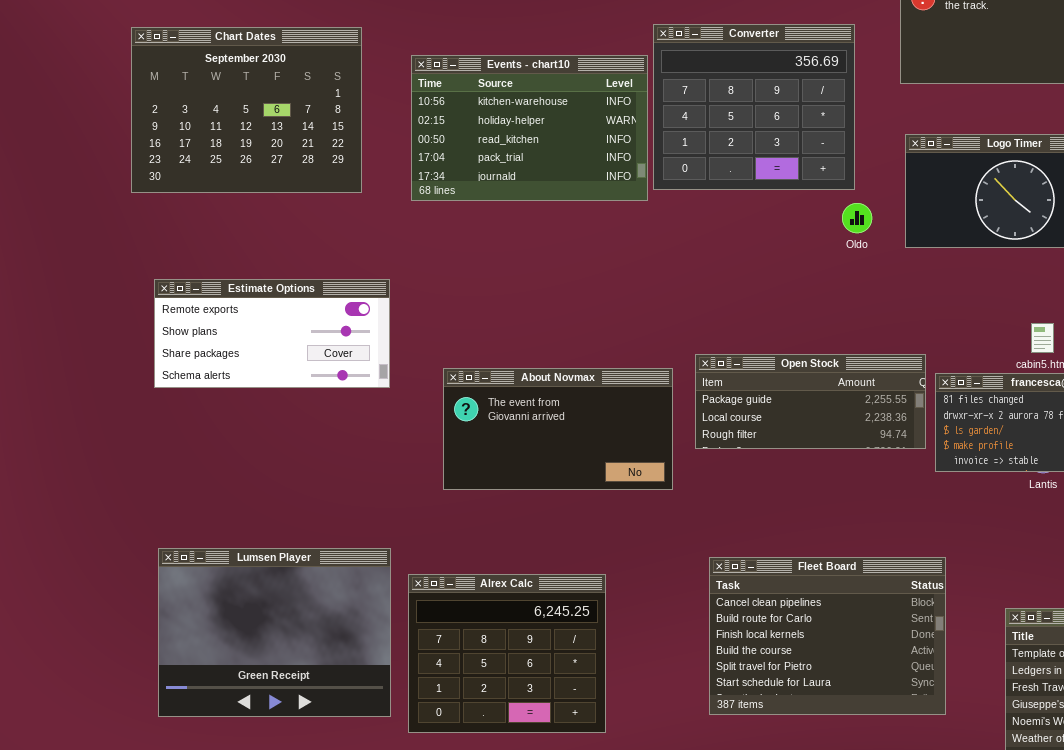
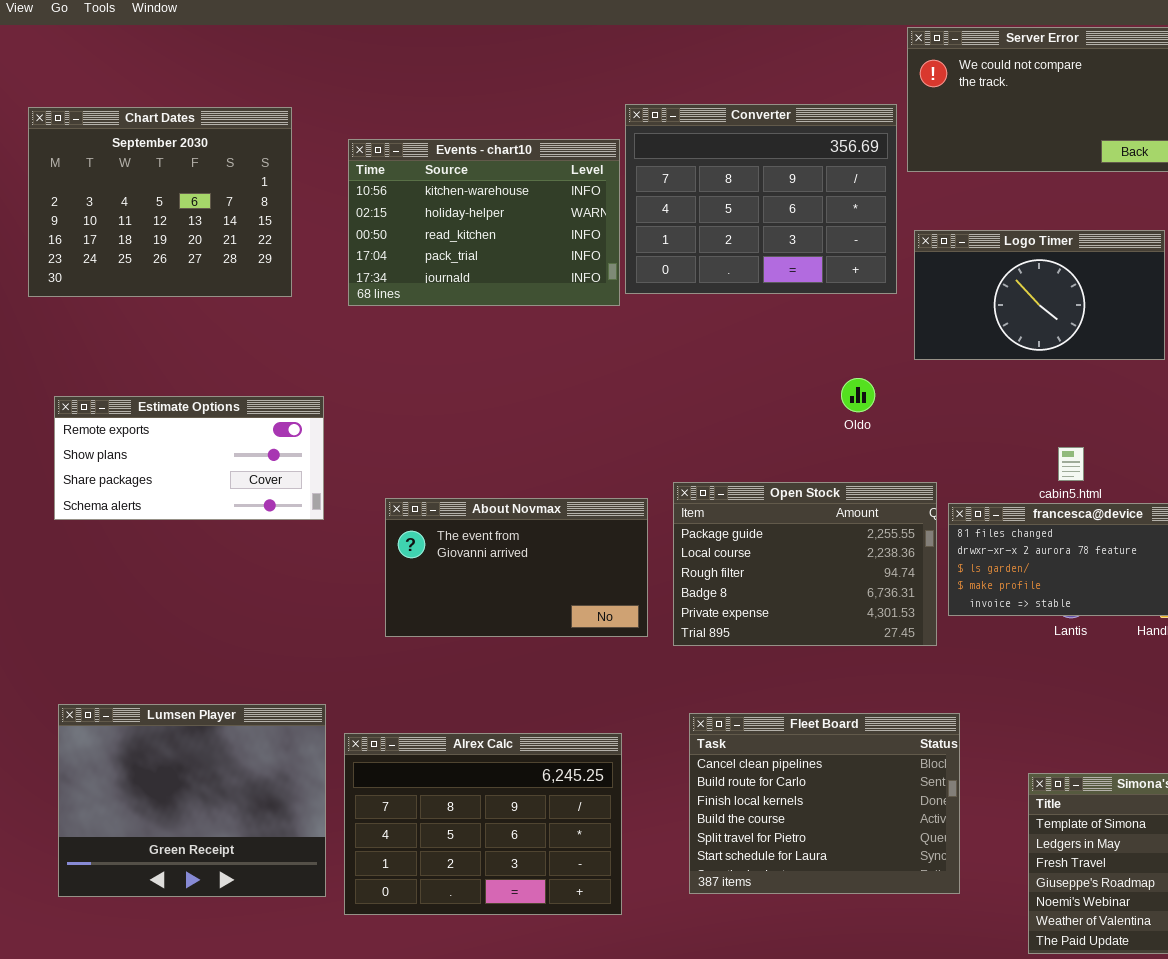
Converter: [653,24,855,190] -> [625,104,897,294], resized
Oldo: [842,203,872,233] -> [841,378,875,412], moved
Open Stock: [695,354,926,449] -> [673,482,937,646], resized
Alrex Calc: [408,574,606,733] -> [344,733,622,915], resized

